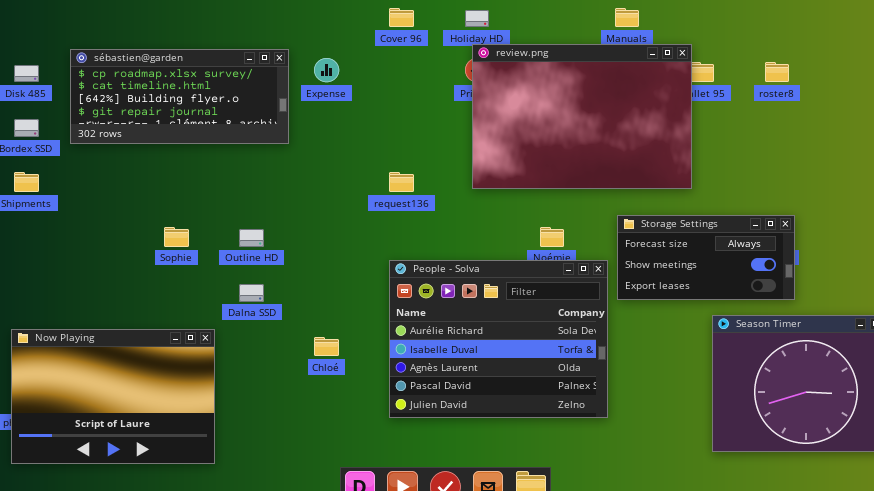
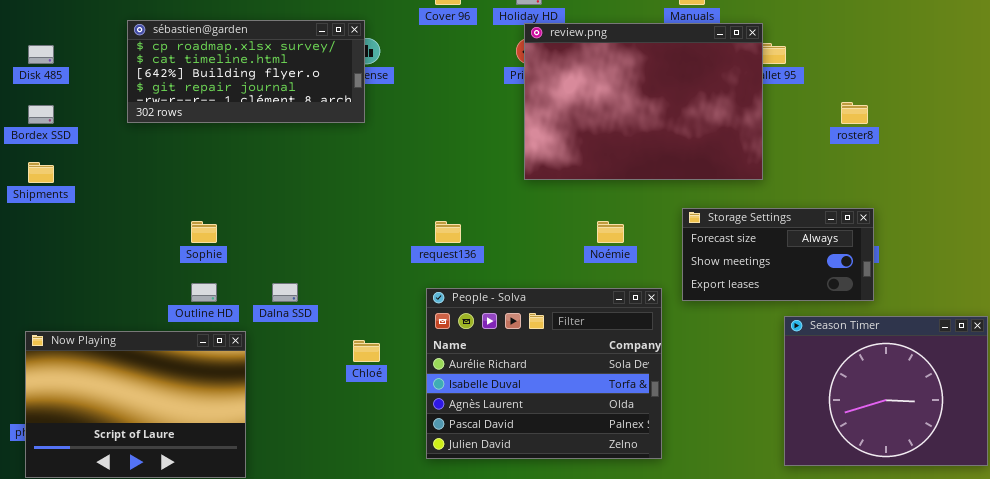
sébastien@garden: [70,49,289,144] -> [127,20,365,123], moved
roster8: [765,62,789,82] -> [841,102,868,124], moved
request136: [389,172,414,192] -> [435,221,461,243], moved
Outline HD: [239,229,264,247] -> [191,283,217,302], moved
People - Solva: [389,260,608,418] -> [426,288,662,459], moved

